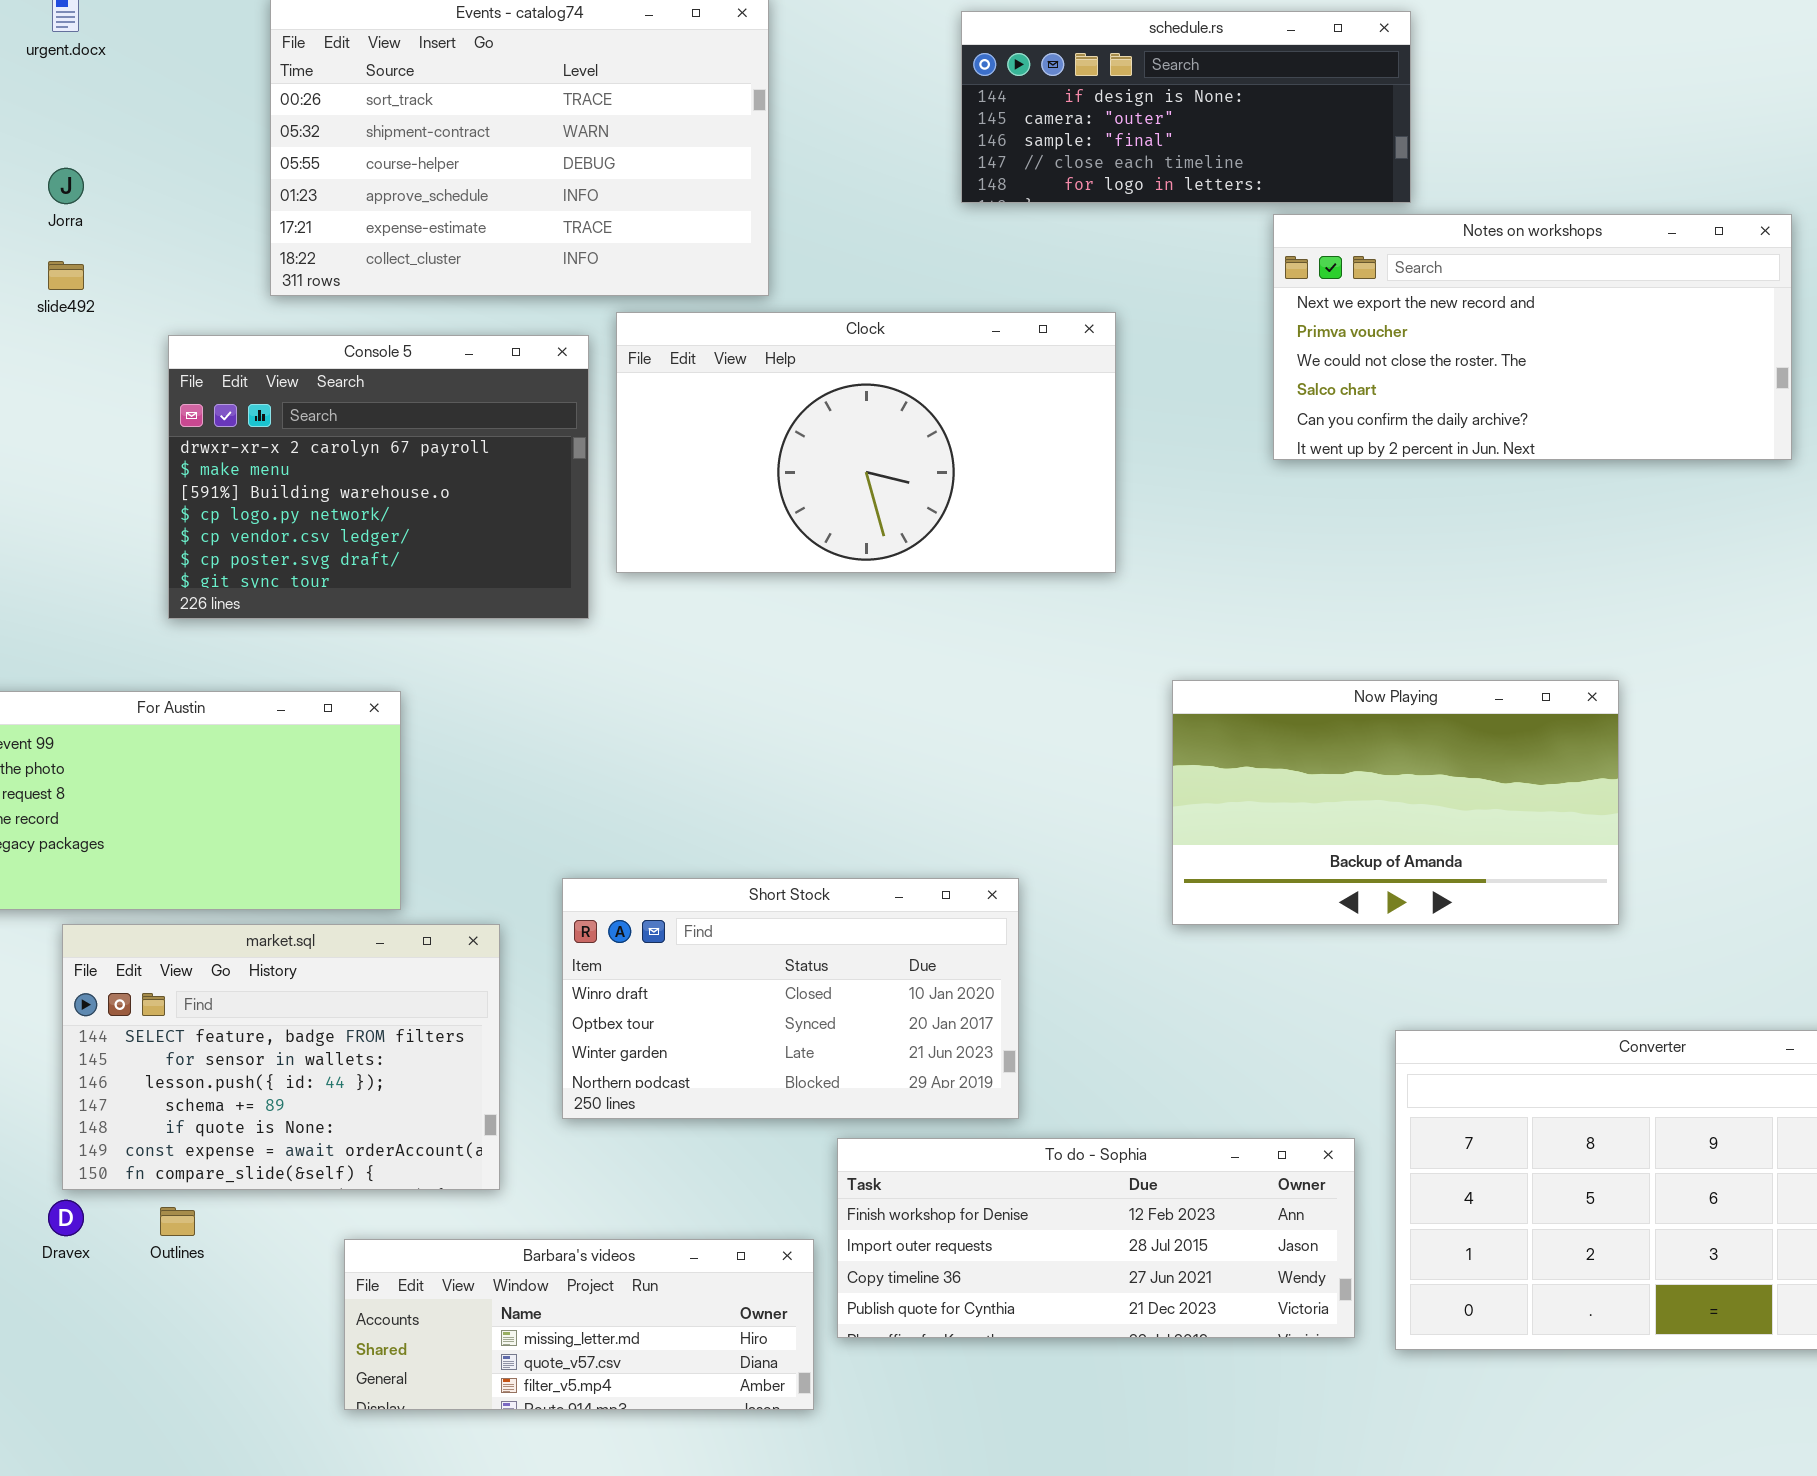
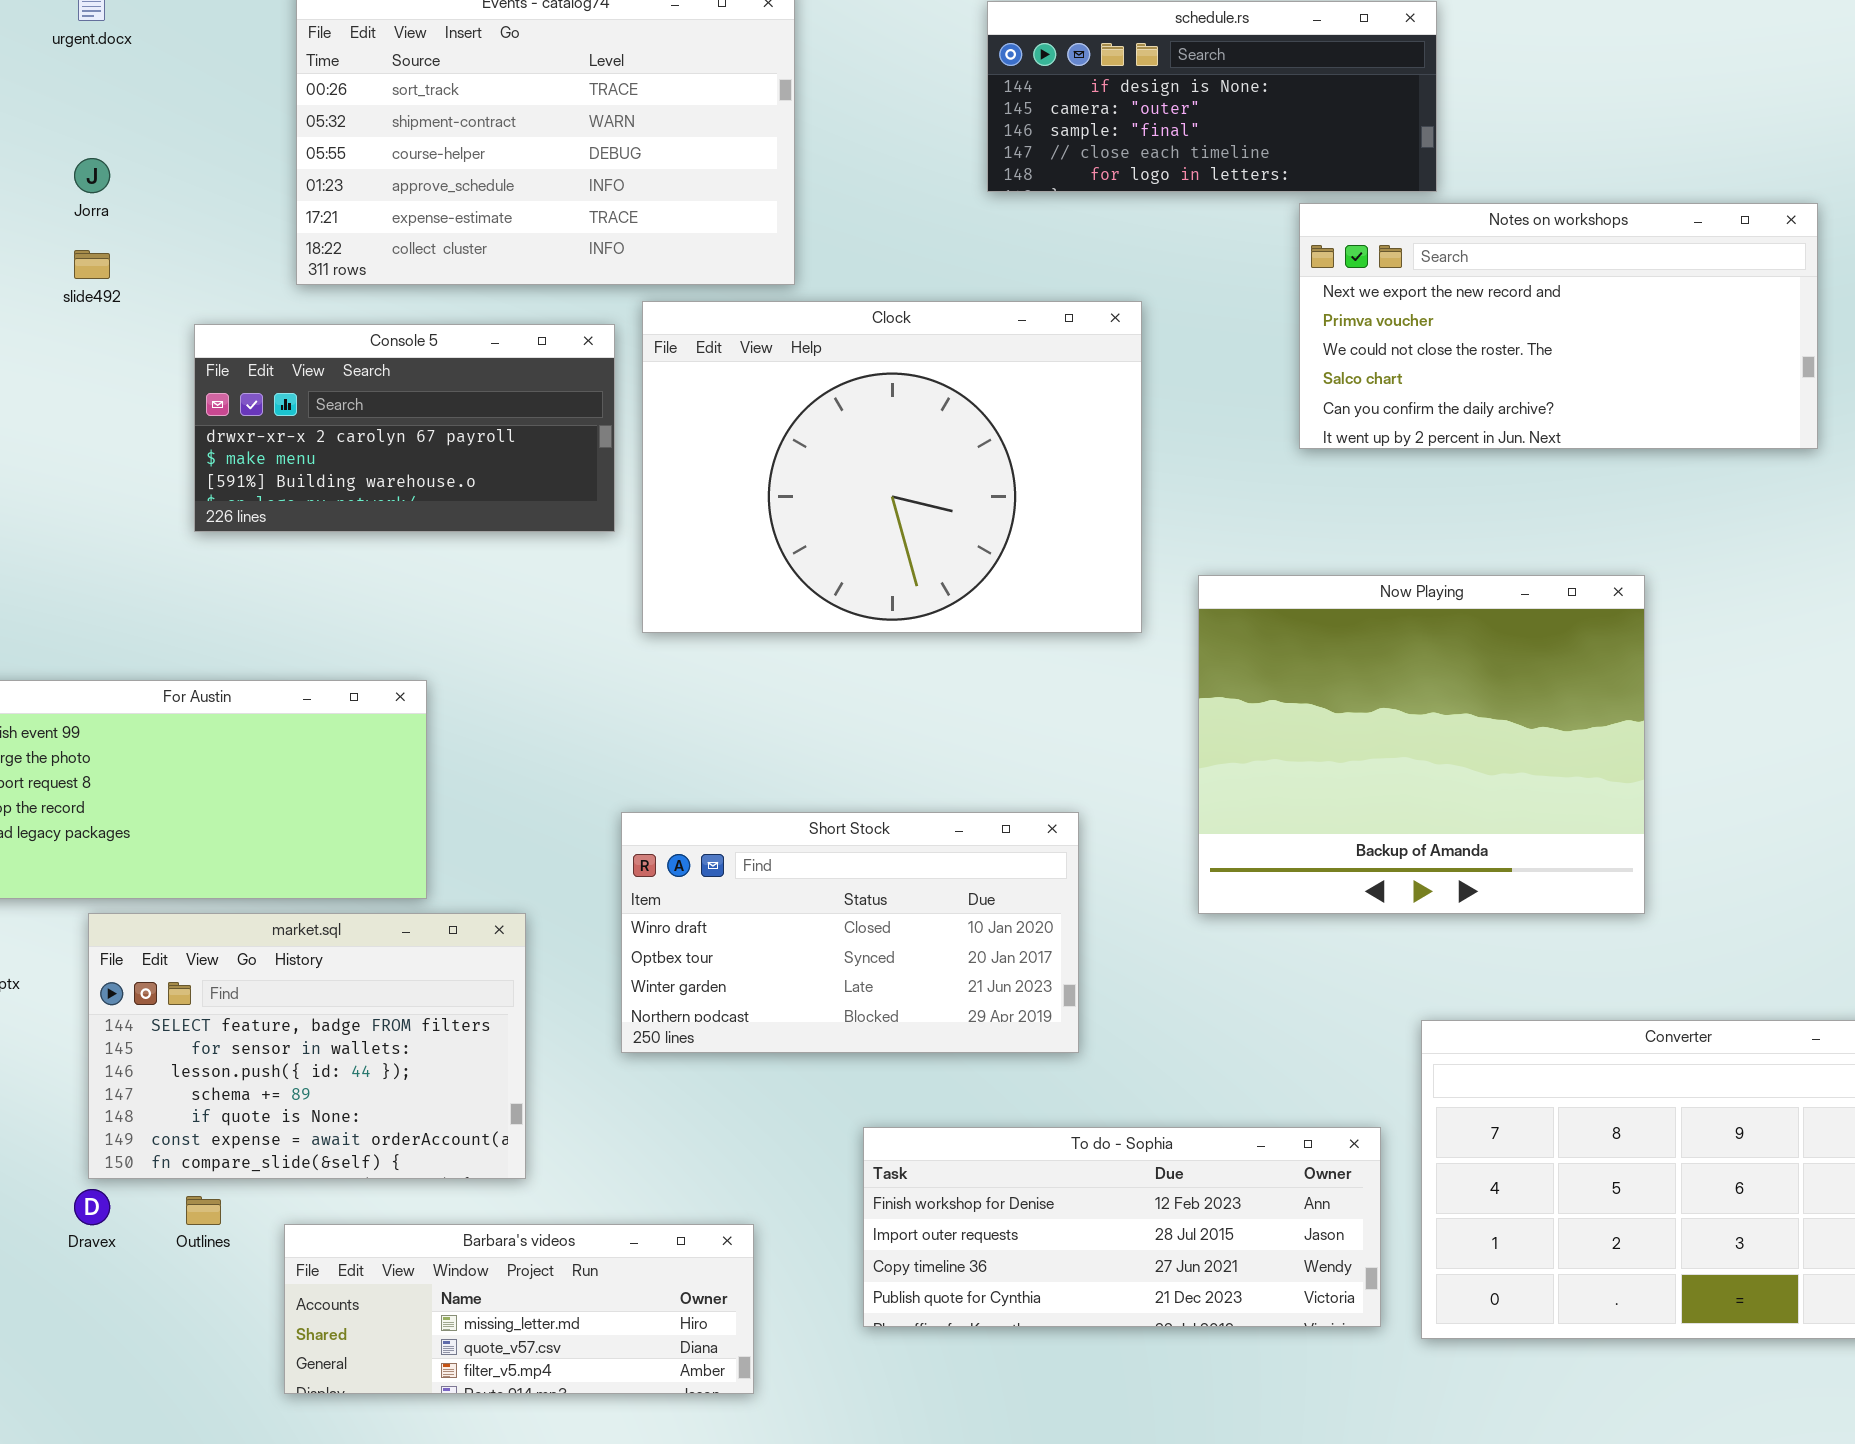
Clock: [616,312,1116,573] -> [642,301,1142,633], resized
Console 5: [168,335,589,619] -> [194,324,615,532], resized
Now Playing: [1172,680,1619,925] -> [1198,575,1645,914], resized
Short Stock: [562,878,1019,1119] -> [621,812,1079,1053], moved
Barbara's videos: [344,1239,814,1410] -> [284,1224,754,1394], moved

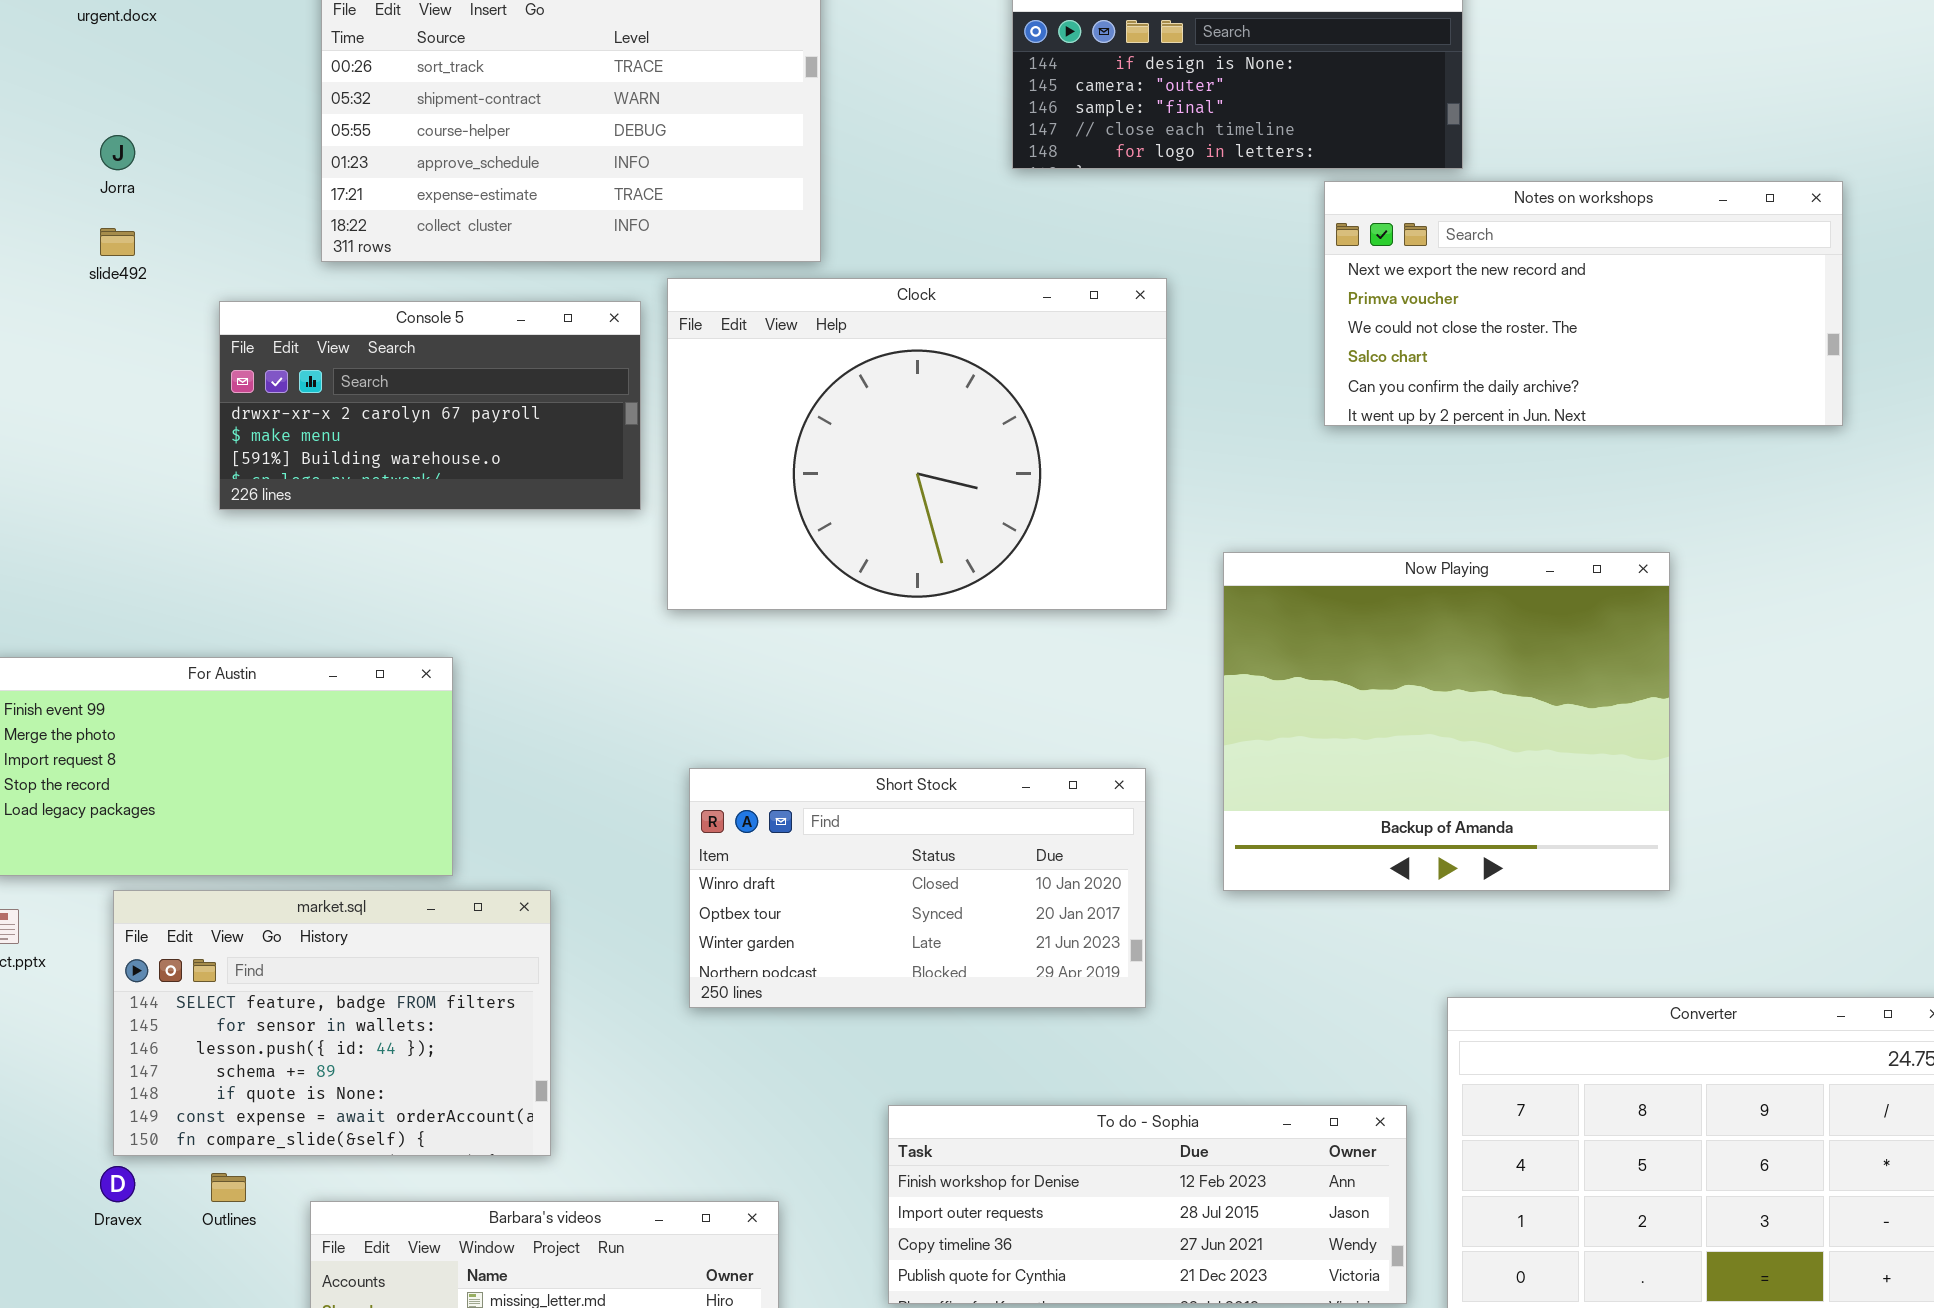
Short Stock: [621,812,1079,1053] -> [689,768,1146,1008], moved

